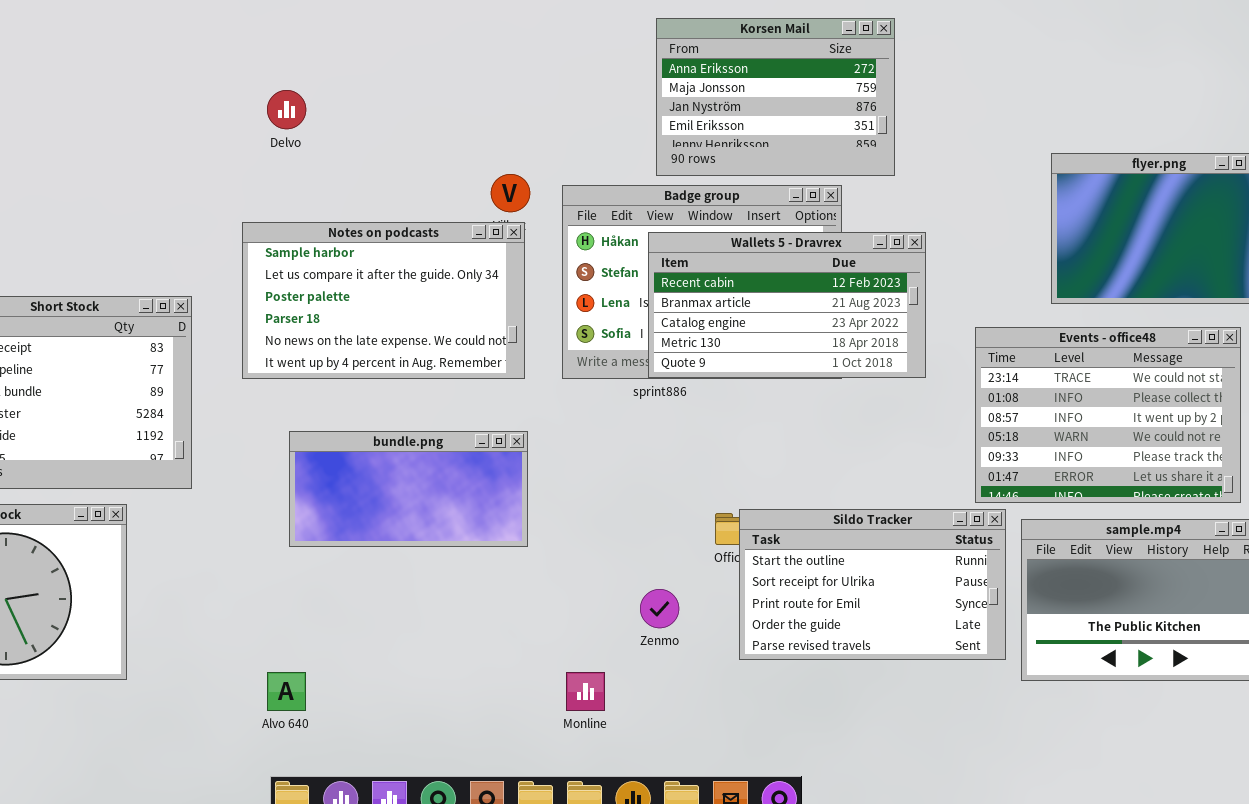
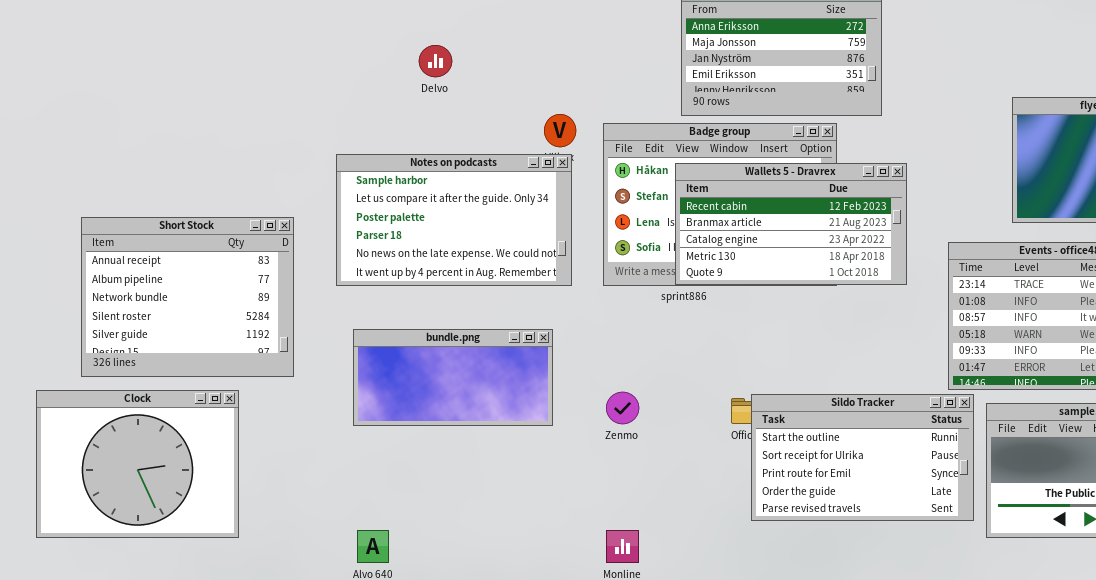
Delvo: [267,90,306,129] -> [419,45,452,77], moved
bundle.png: [289,431,528,547] -> [353,329,553,426], moved
Zenmo: [640,589,679,628] -> [606,392,639,424], moved

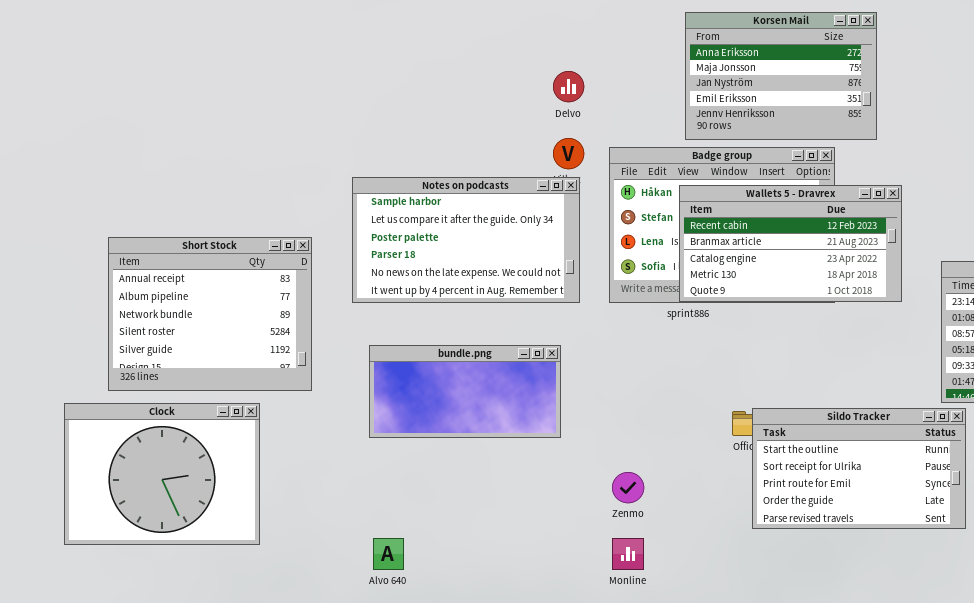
Delvo: [419,45,452,77] -> [553,71,584,102], moved
Zenmo: [606,392,639,424] -> [612,472,644,503], moved

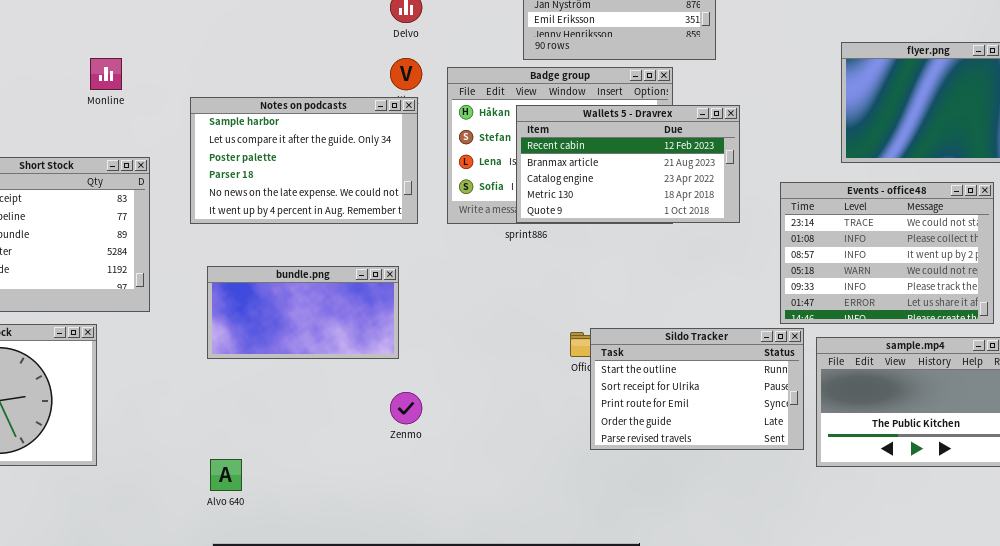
Zenmo: [612,472,644,503] -> [390,392,422,424], moved
Monline: [612,538,644,570] -> [90,58,122,90], moved

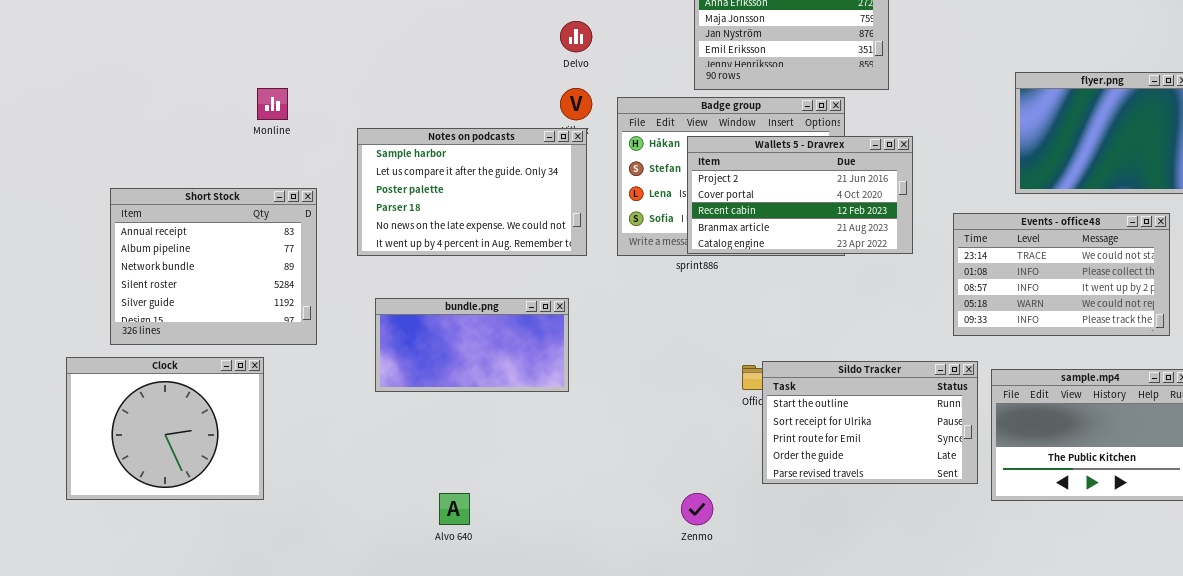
Wallets 5 - Dravrex: [516,105,740,223] -> [687,136,913,254], scrolled up 2 rows
Events - office48: [780,182,994,324] -> [953,213,1170,336], resized
Zenmo: [390,392,422,424] -> [681,493,713,525], moved
Alvo 640: [210,459,242,491] -> [439,493,470,525], moved

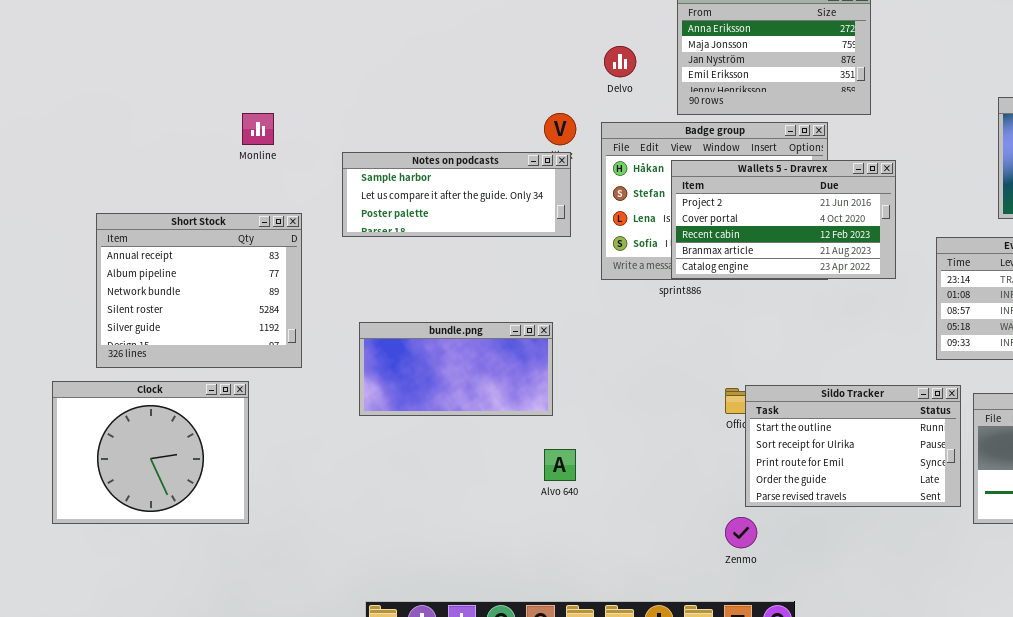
Delvo: [560,21,592,52] -> [604,46,636,77], moved
Notes on podcasts: [357,128,587,256] -> [342,152,571,237], resized
Alvo 640: [439,493,470,525] -> [544,449,576,481], moved
Zenmo: [681,493,713,525] -> [725,517,757,548], moved

